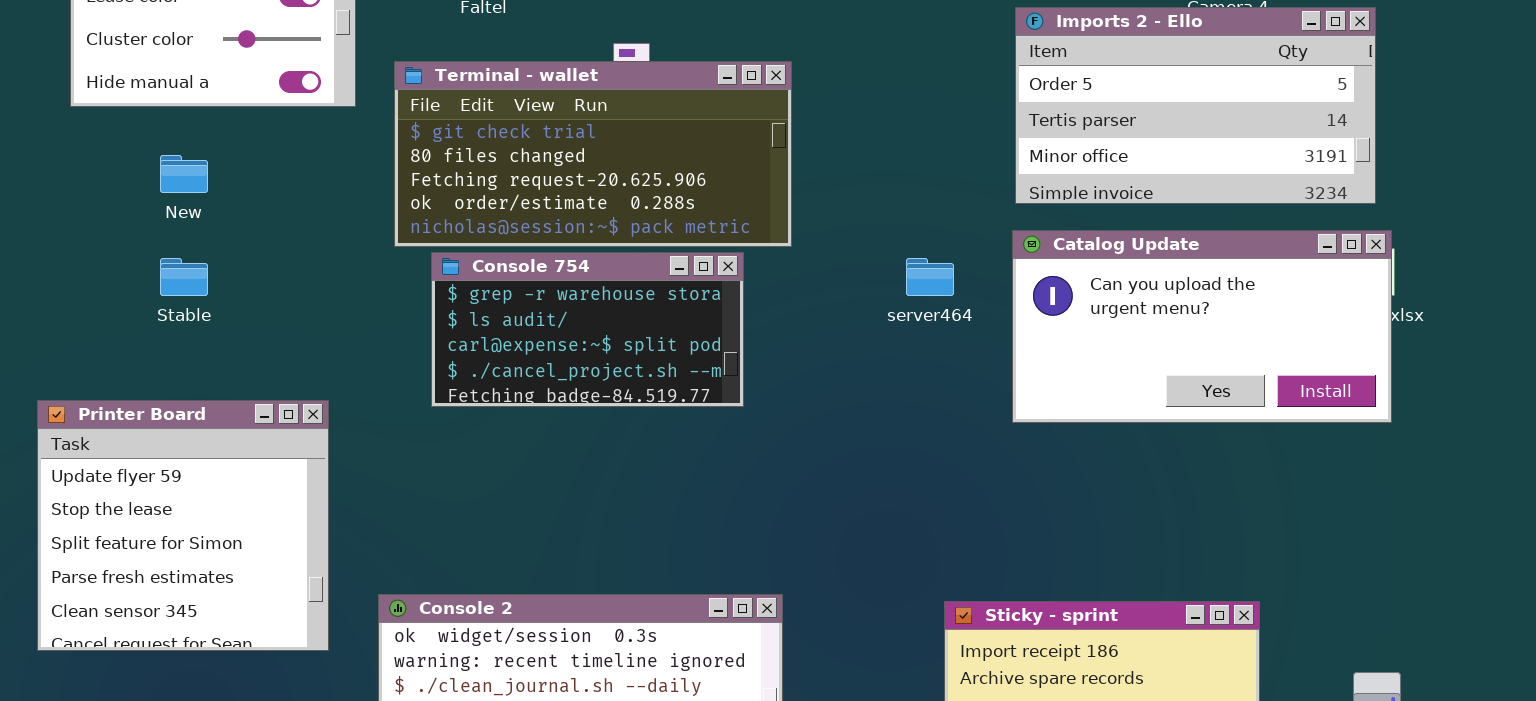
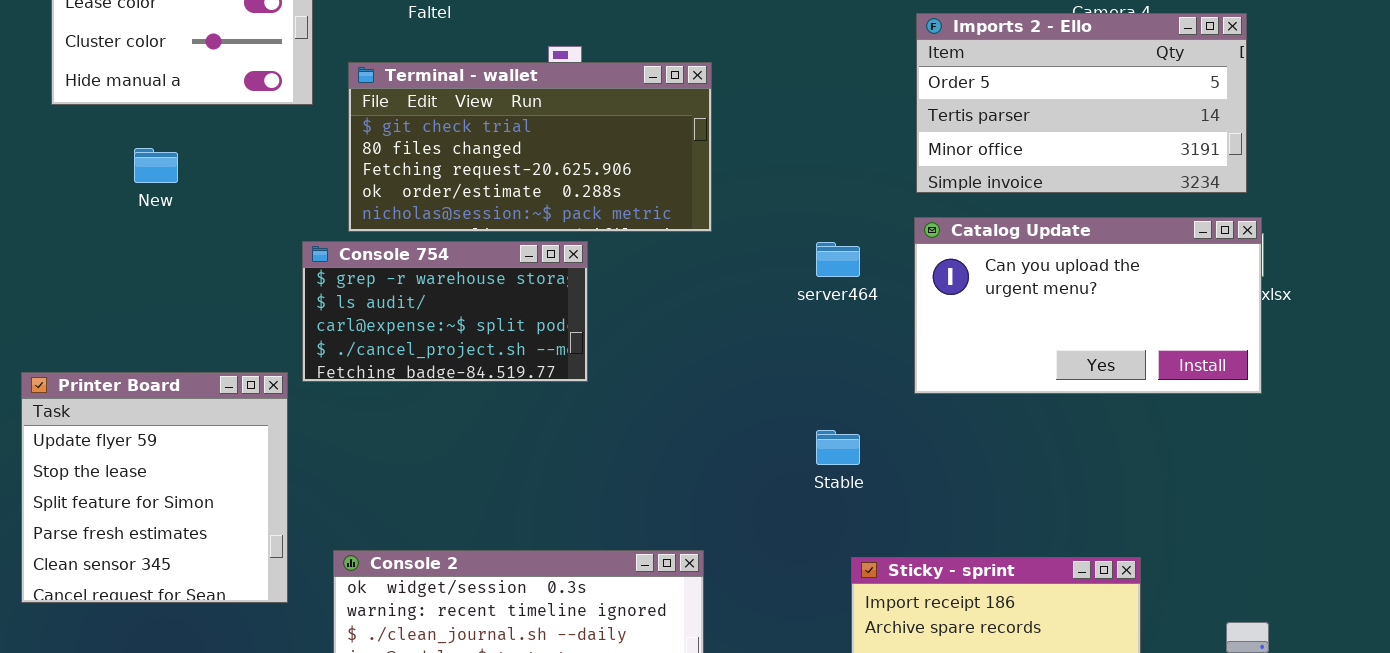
Console 754: [431,252,744,407] -> [302,241,588,382], moved
Stable: [160,258,208,296] -> [816,430,860,465], moved

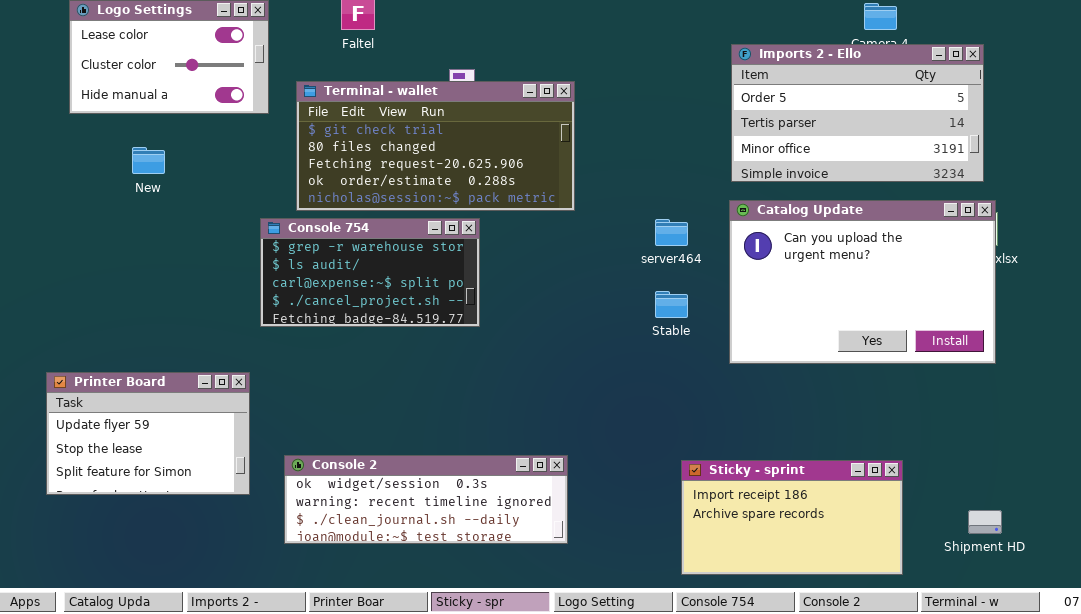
Catalog Update: [914,217,1262,394] -> [729,200,996,364], resized
Printer Board: [21,372,288,603] -> [46,372,250,495], resized
Stable: [816,430,860,465] -> [655,291,688,318], moved

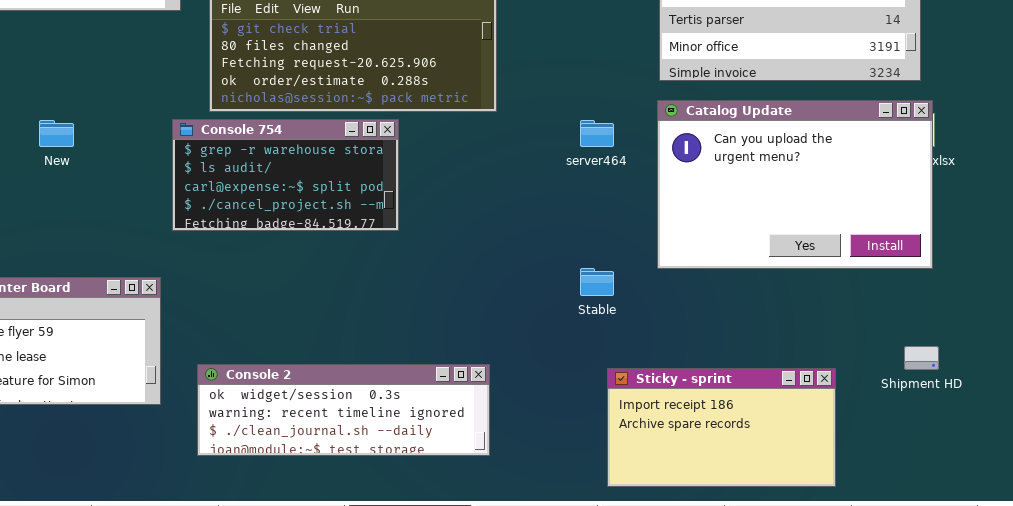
New: [132,147,165,174] -> [39,120,74,147], moved
Stable: [655,291,688,318] -> [580,268,614,296], moved
Shipment HD: [968,510,1002,534] -> [904,346,939,370], moved

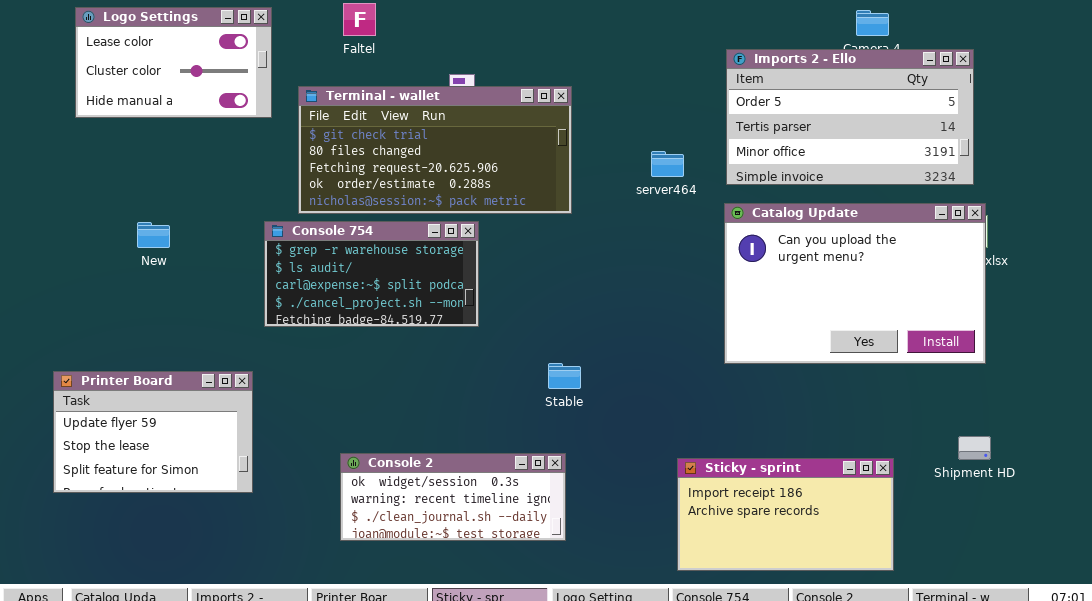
server464: [580,120,614,147] -> [651,151,684,177], moved
Stable: [580,268,614,296] -> [548,363,581,389], moved
Console 2: [197,364,490,456] -> [340,453,566,541], resized

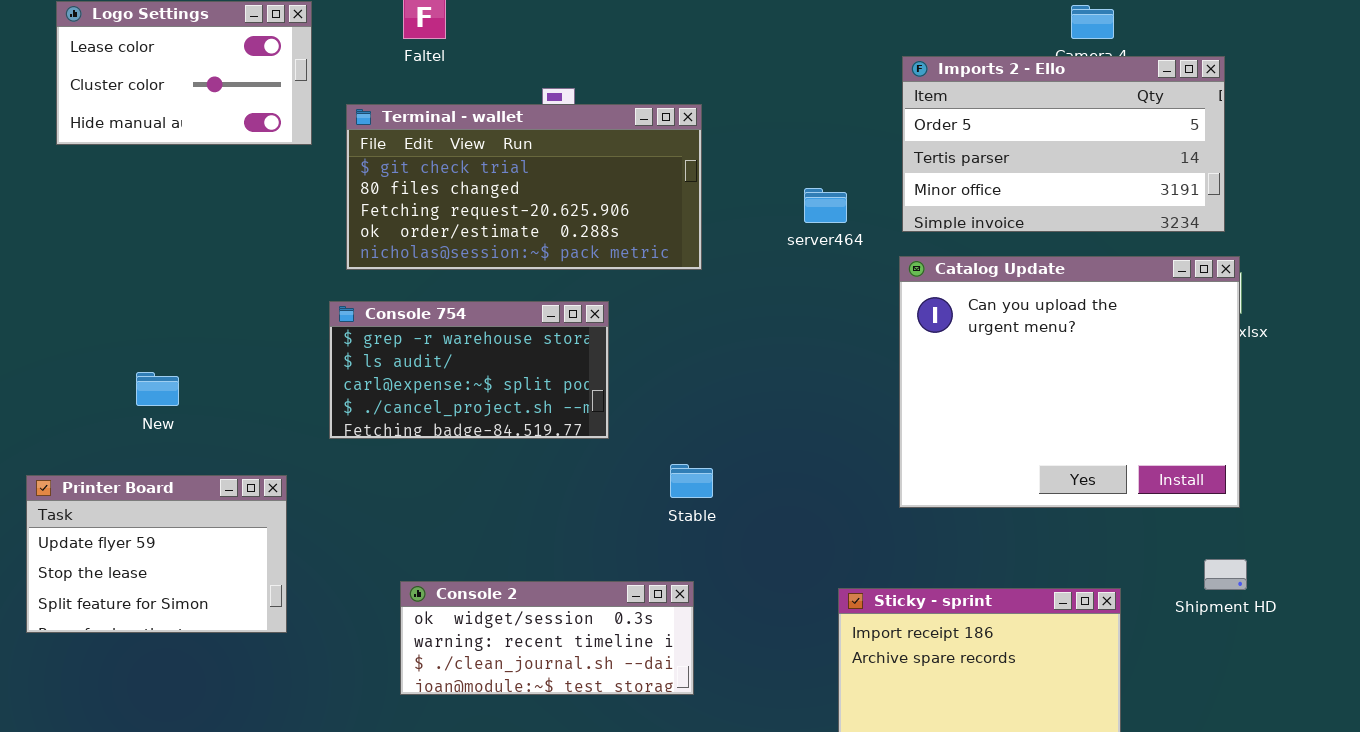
Catalog Update: [724,203,986,364] -> [899,256,1240,508], resized
Console 754: [264,221,479,327] -> [329,301,609,439], moved
New: [137,222,170,248] -> [136,372,179,406], moved

